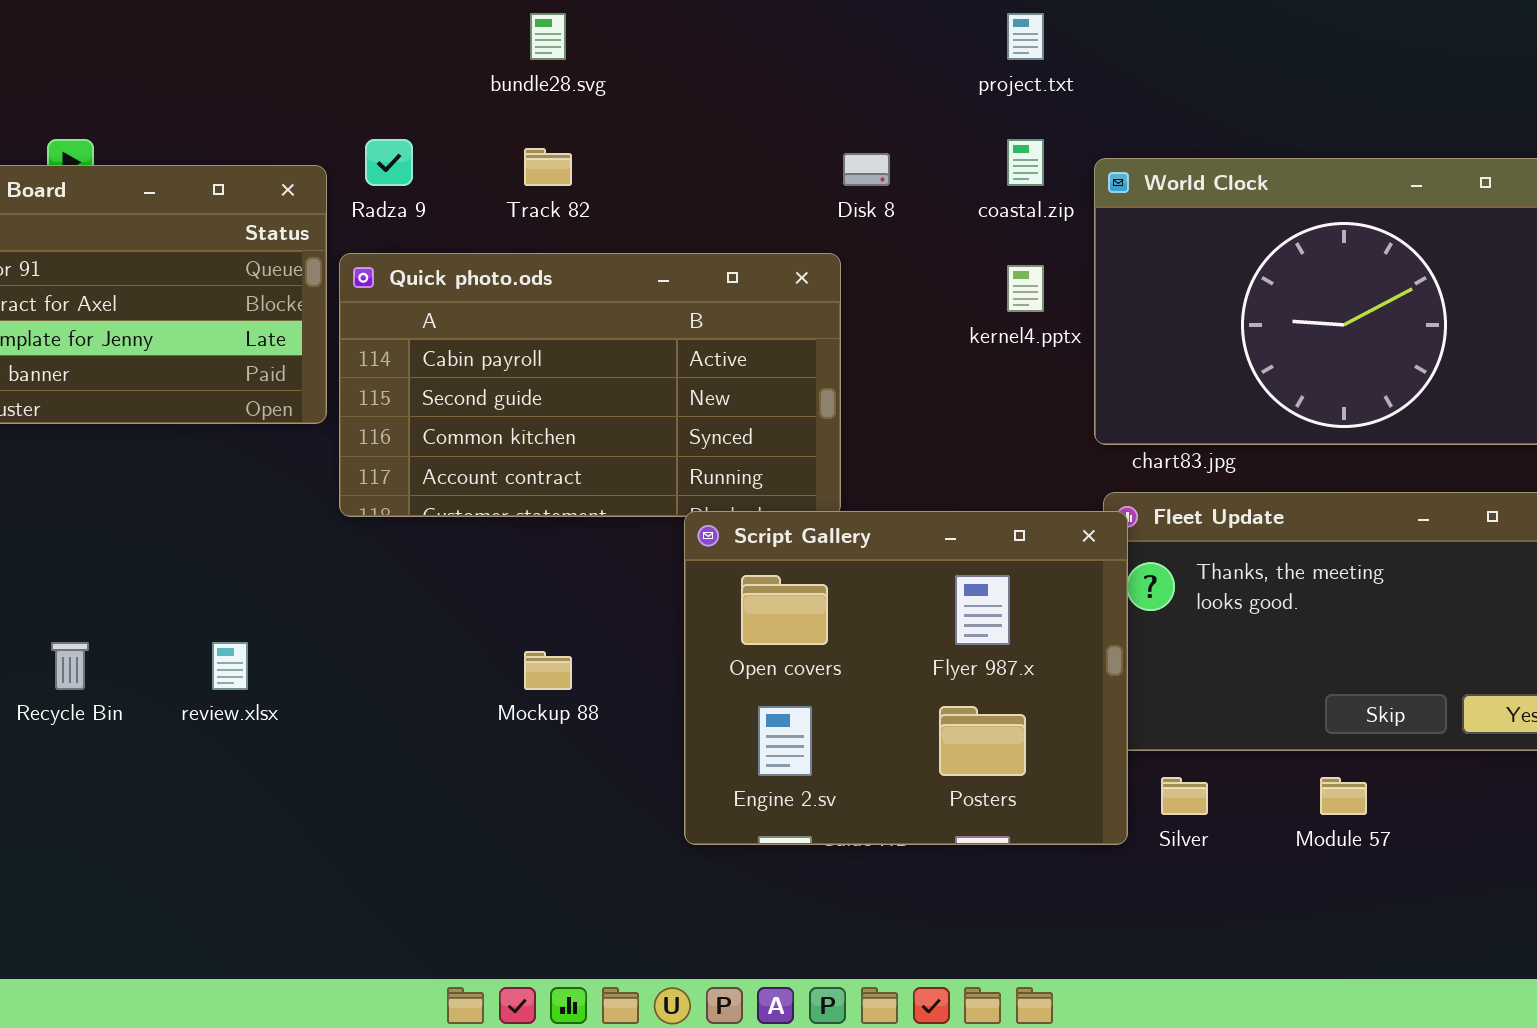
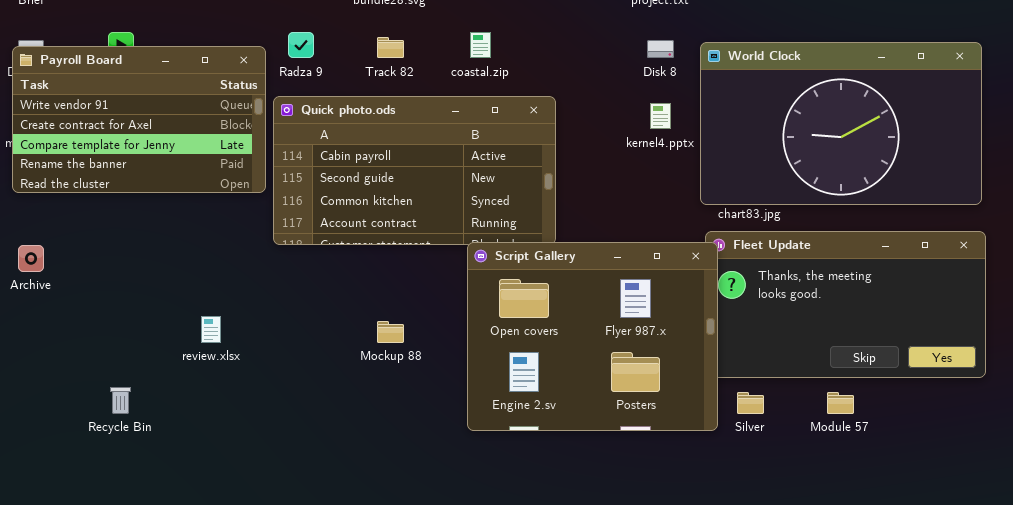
coastal.zip: [1007,139,1044,186] -> [470,32,491,58], moved
Disk 8: [843,153,890,186] -> [647,40,674,58], moved
Recycle Bin: [51,642,89,690] -> [110,387,131,414], moved

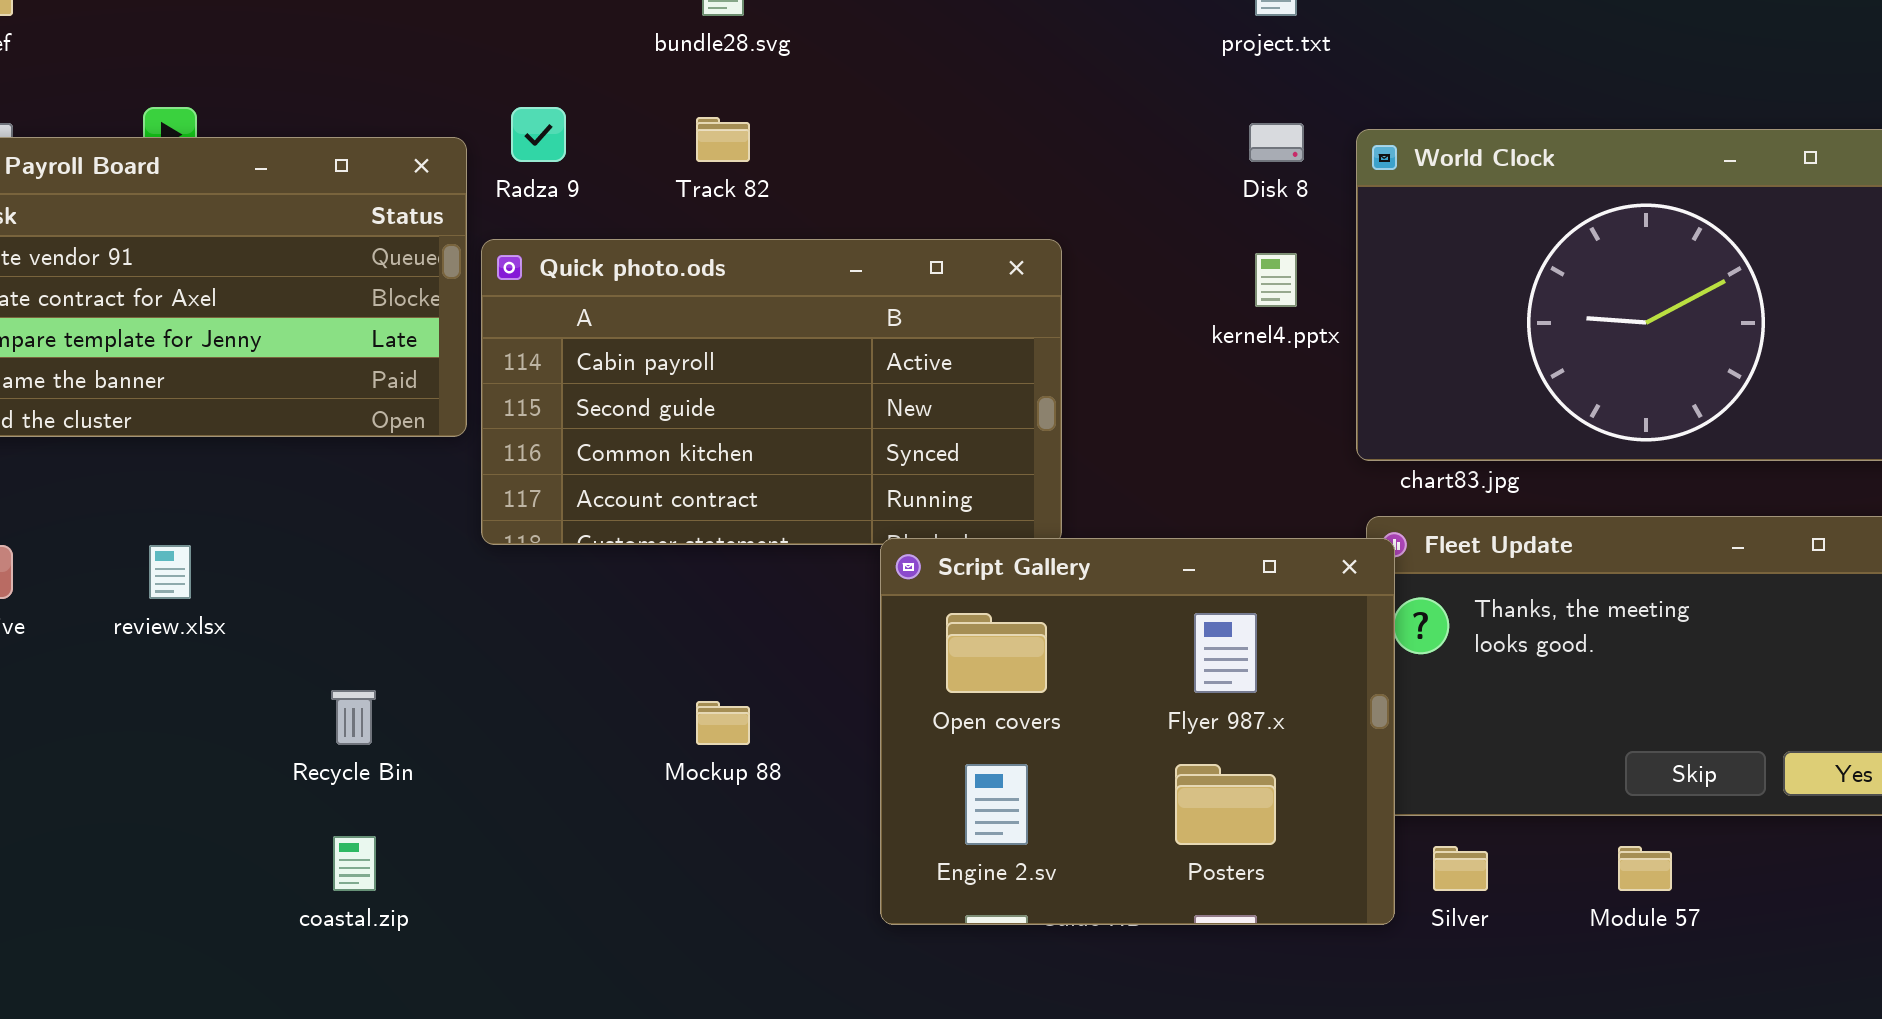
coastal.zip: [470,32,491,58] -> [333,836,376,891], moved
review.xlsx: [201,316,221,343] -> [149,545,191,599], moved
Recycle Bin: [110,387,131,414] -> [331,690,376,745], moved

